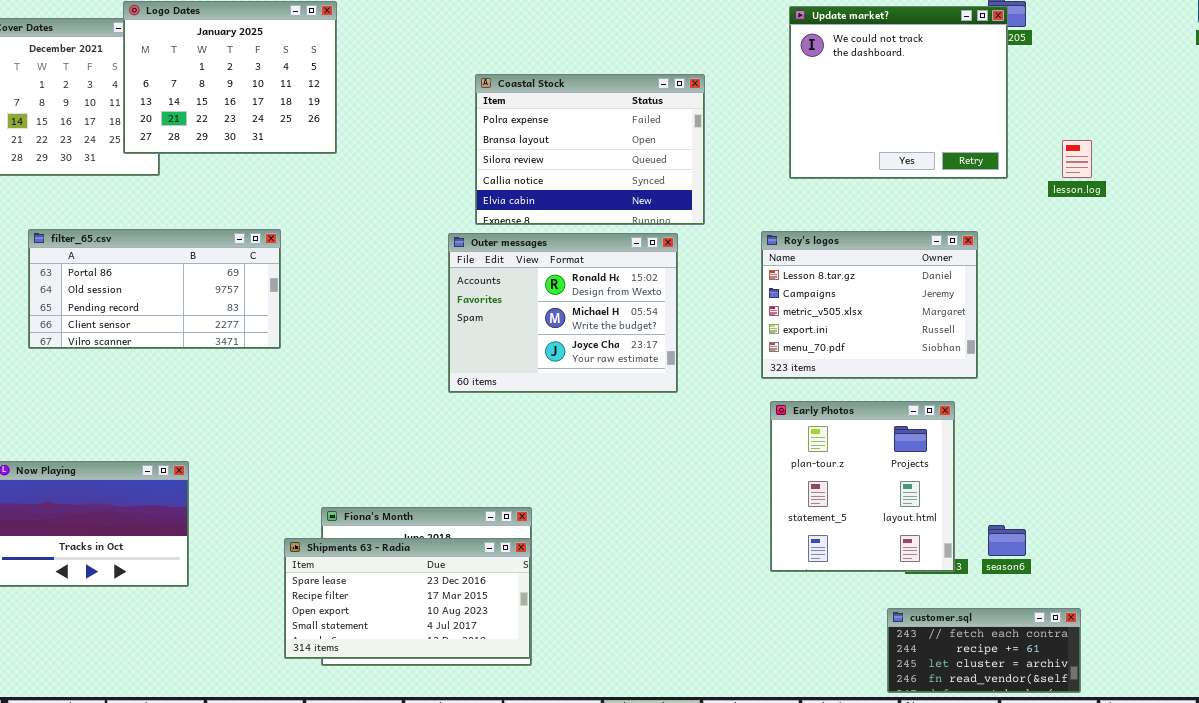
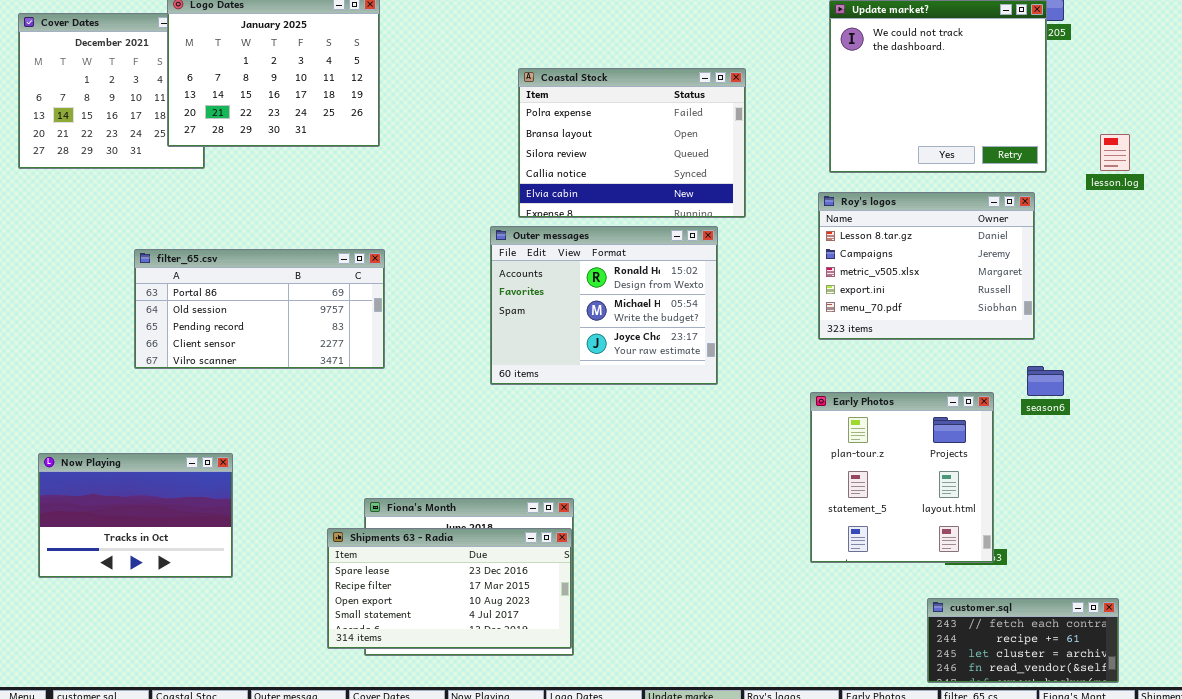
filter_65.csv: [28,229,281,349] -> [134,249,385,369], moved
Roy's logos: [761,231,978,379] -> [818,192,1035,340], moved
season6: [988,525,1026,556] -> [1027,366,1064,396], moved

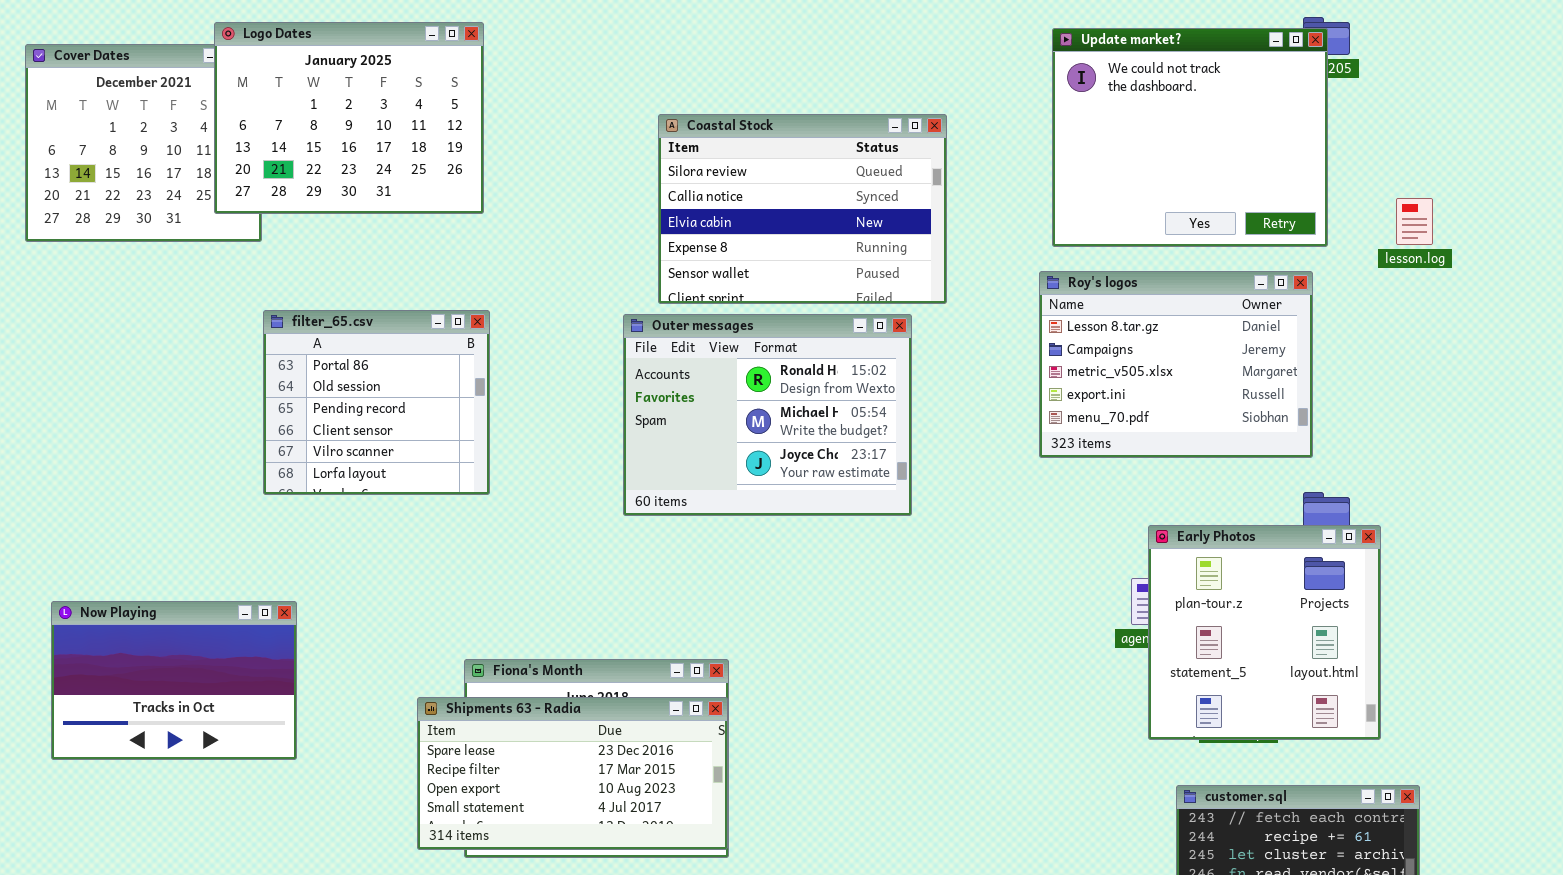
Coastal Stock: [518,68,746,218] -> [658,114,947,304], scrolled down 2 rows
filter_65.csv: [134,249,385,369] -> [263,310,490,495], resized
Early Photos: [810,392,994,563] -> [1148,525,1381,740], moved

